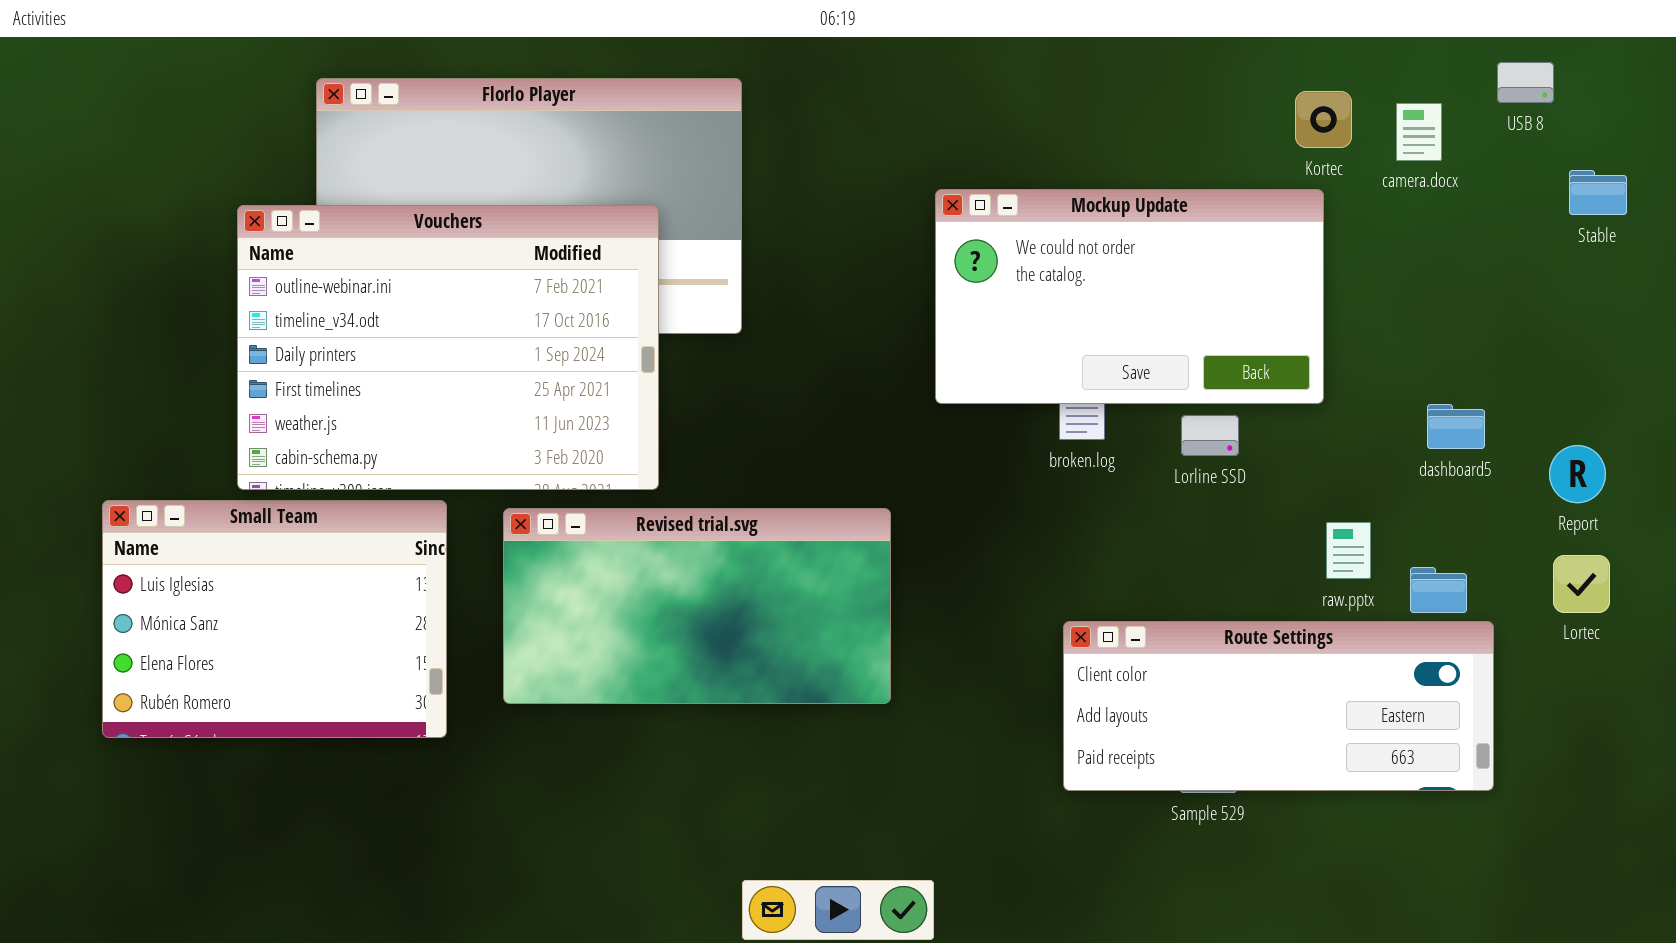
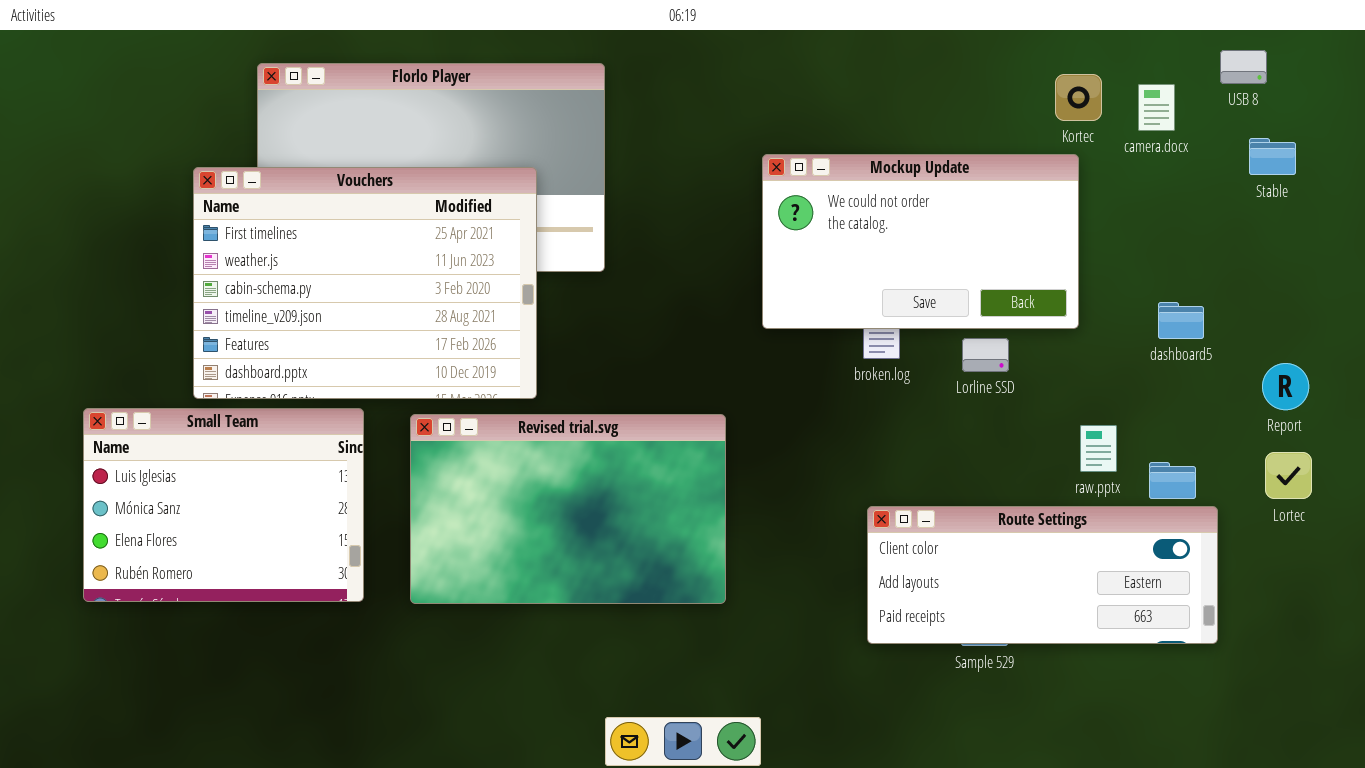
Stable: [1569,170,1627,215] -> [1249,138,1296,175], moved
Vouchers: [237,205,659,490] -> [193,167,537,399], scrolled down 3 rows
dashboard5: [1427,404,1485,449] -> [1158,302,1204,339], moved
Revised trial.svg: [503,508,891,704] -> [410,414,726,604], resized

